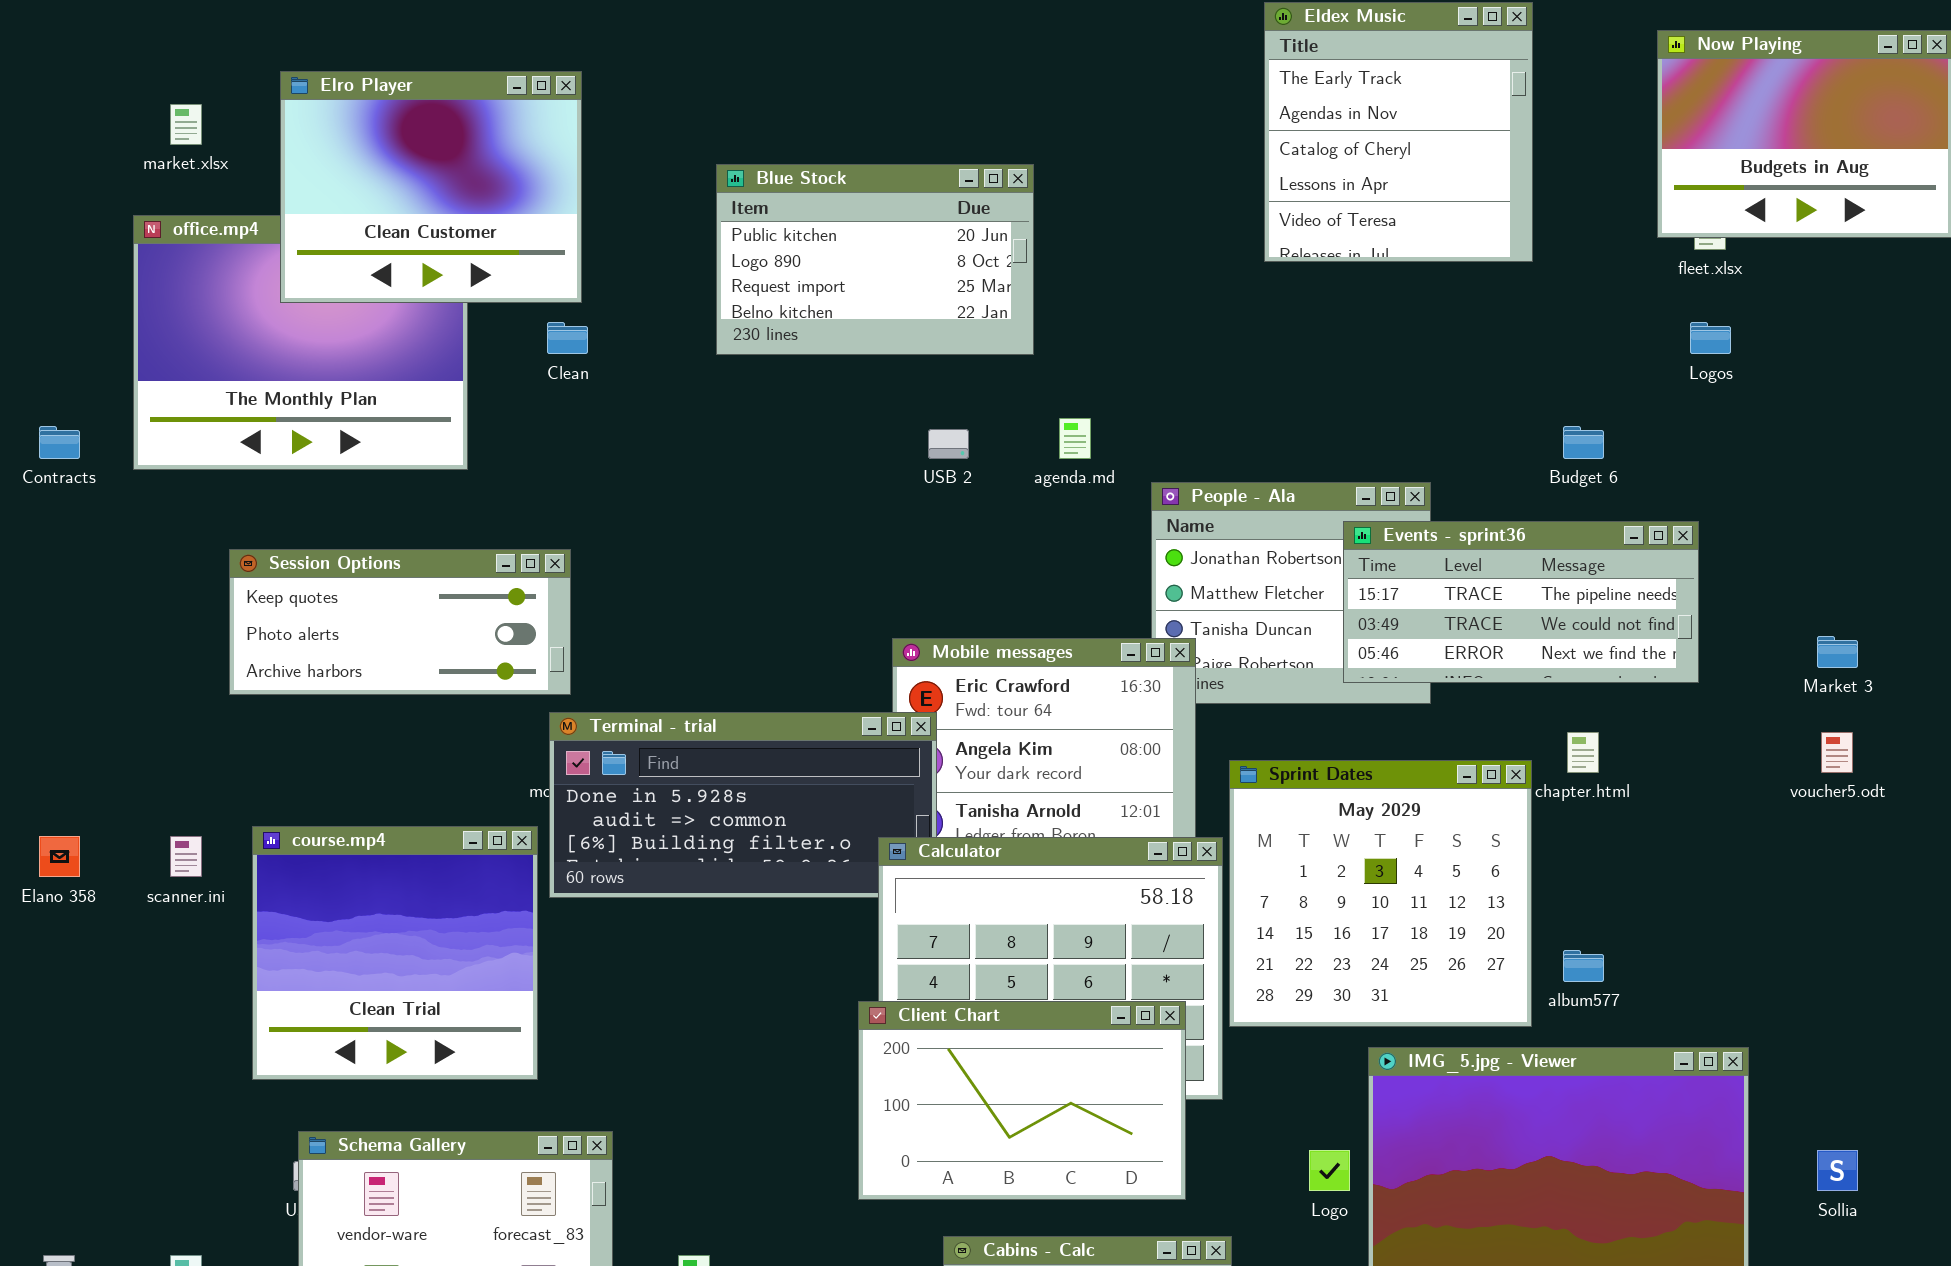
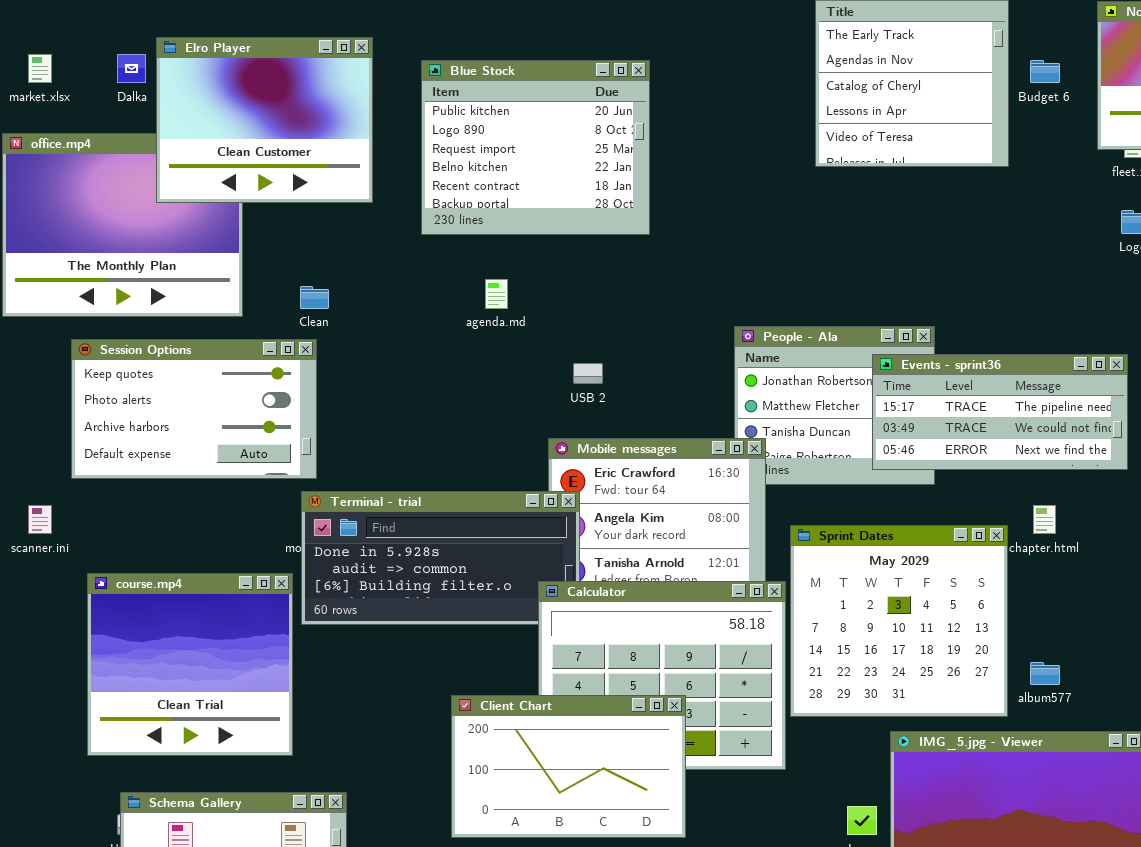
Elro Player: [280,71,582,303] -> [156,37,373,203], moved
Blue Stock: [716,164,1034,355] -> [421,60,650,235], resized
Clean: [547,322,588,354] -> [300,286,329,309], moved
agenda.md: [1059,418,1091,459] -> [485,279,508,309], moved
Budget 6: [1563,426,1604,459] -> [1030,60,1060,83], moved
USB 2: [928,429,969,459] -> [573,363,603,384], moved
Session Options: [229,549,571,695] -> [71,339,317,479], resized
scanner.ini: [170,836,202,877] -> [28,505,52,534], moved
Client Chart: [858,1001,1186,1200] -> [451,695,686,838], moved

